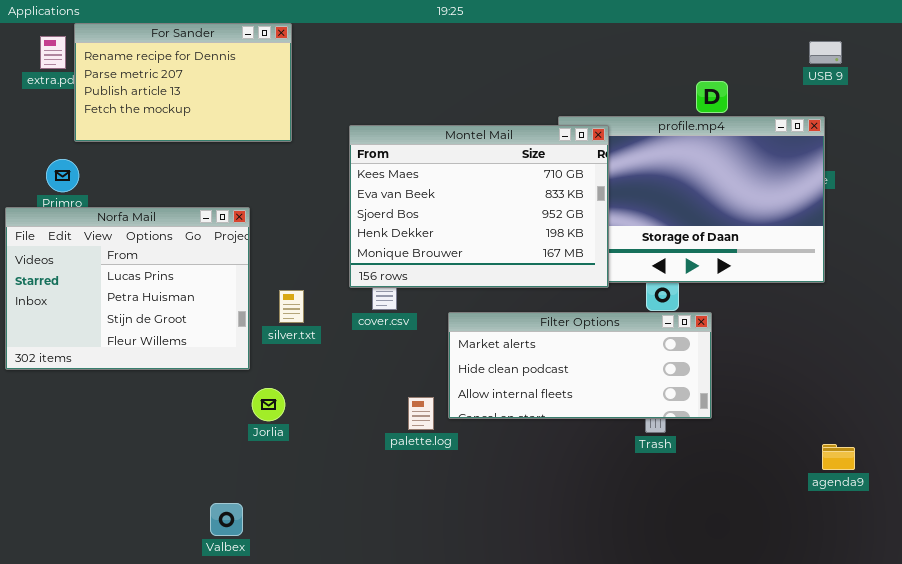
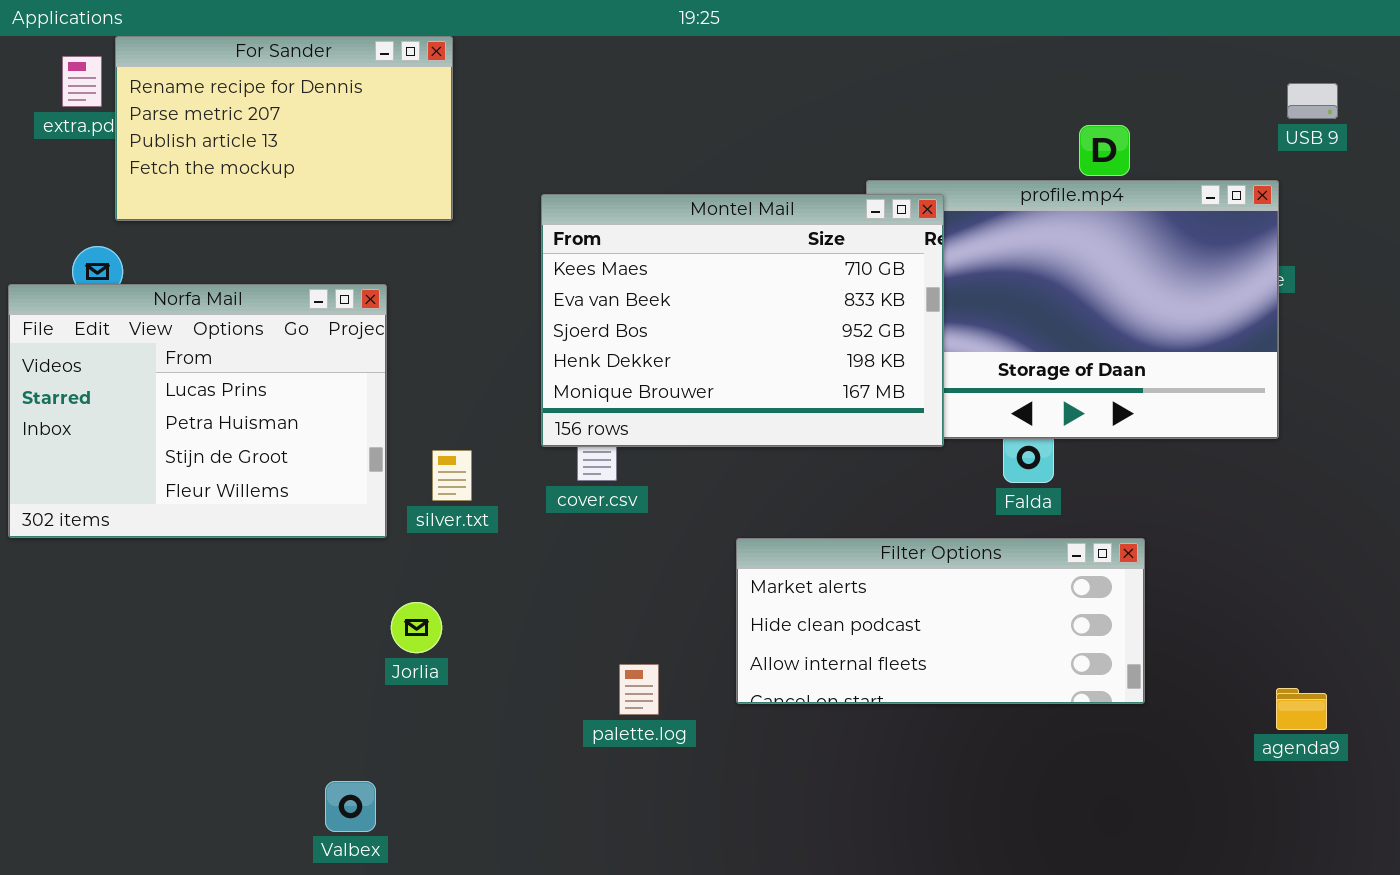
USB 9: [809,41,842,64] -> [1287,83,1338,119], moved
Norfa Mail: [5,207,250,370] -> [8,284,387,538], moved
Filter Options: [448,312,712,419] -> [736,538,1145,704], moved
palette.log: [408,397,434,430] -> [619,664,659,715], moved

